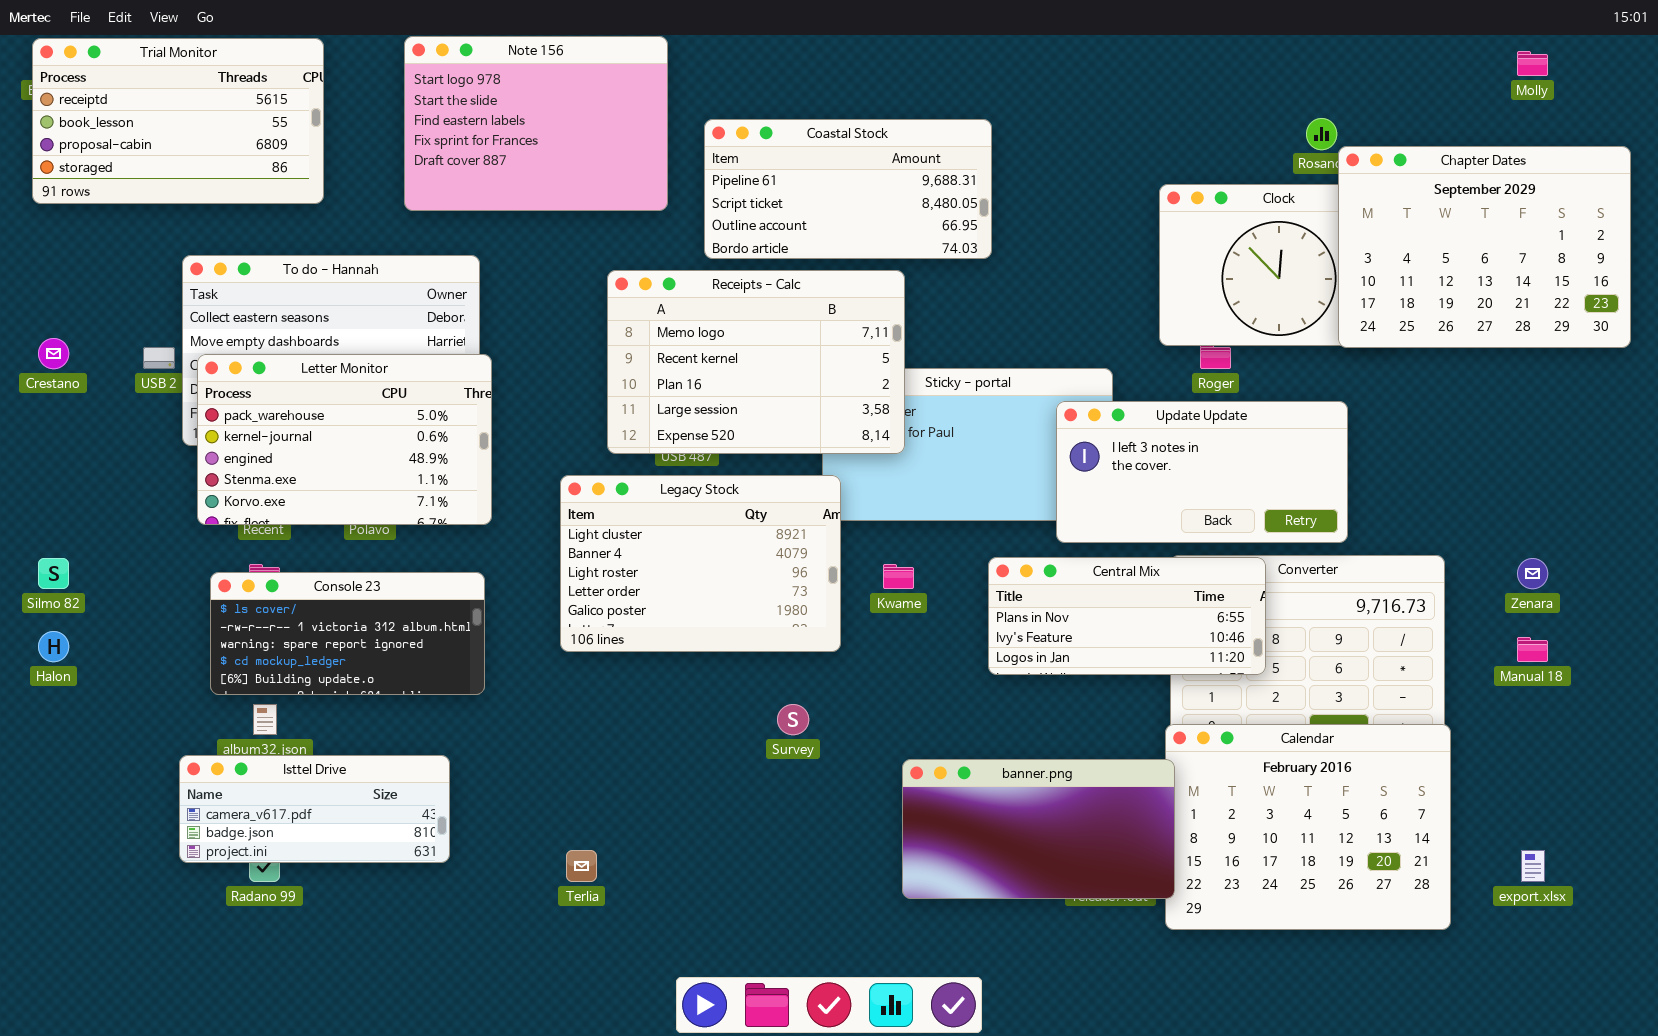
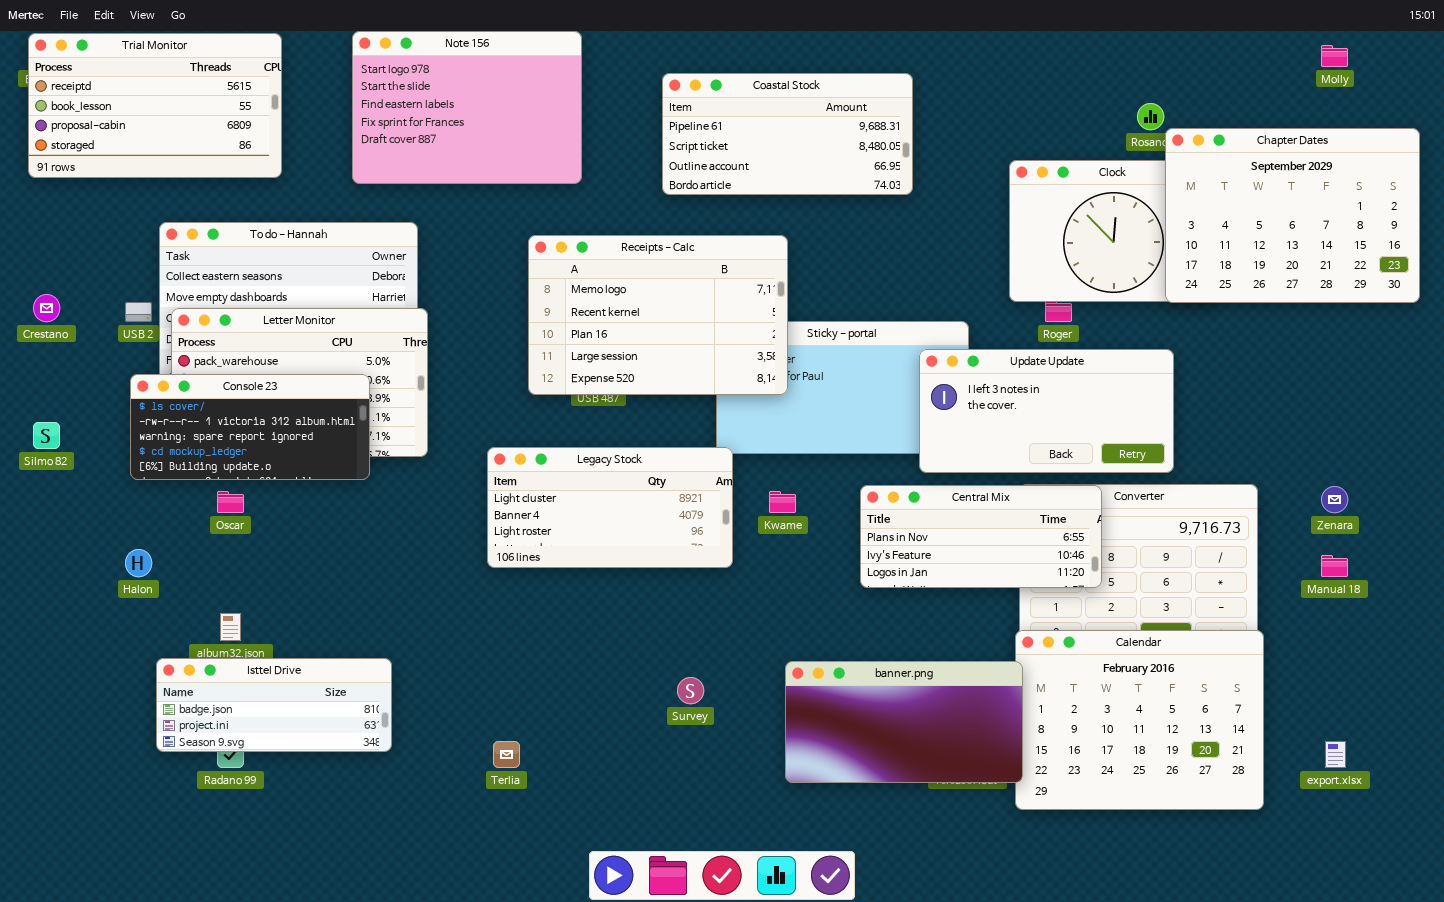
Coastal Stock: [704,119,992,259] -> [662,73,913,195], moved
Legacy Stock: [560,475,841,652] -> [487,447,733,568], resized
Silmo 82: [38,558,69,589] -> [33,422,60,449], moved
Console 23: [210,572,485,695] -> [130,374,370,480], moved
Halon: [38,631,69,662] -> [125,549,152,577], moved
Survey: [777,704,809,735] -> [677,677,704,704], moved
Isttel Drive: [179,755,450,863] -> [156,658,392,752], scrolled down 1 row

